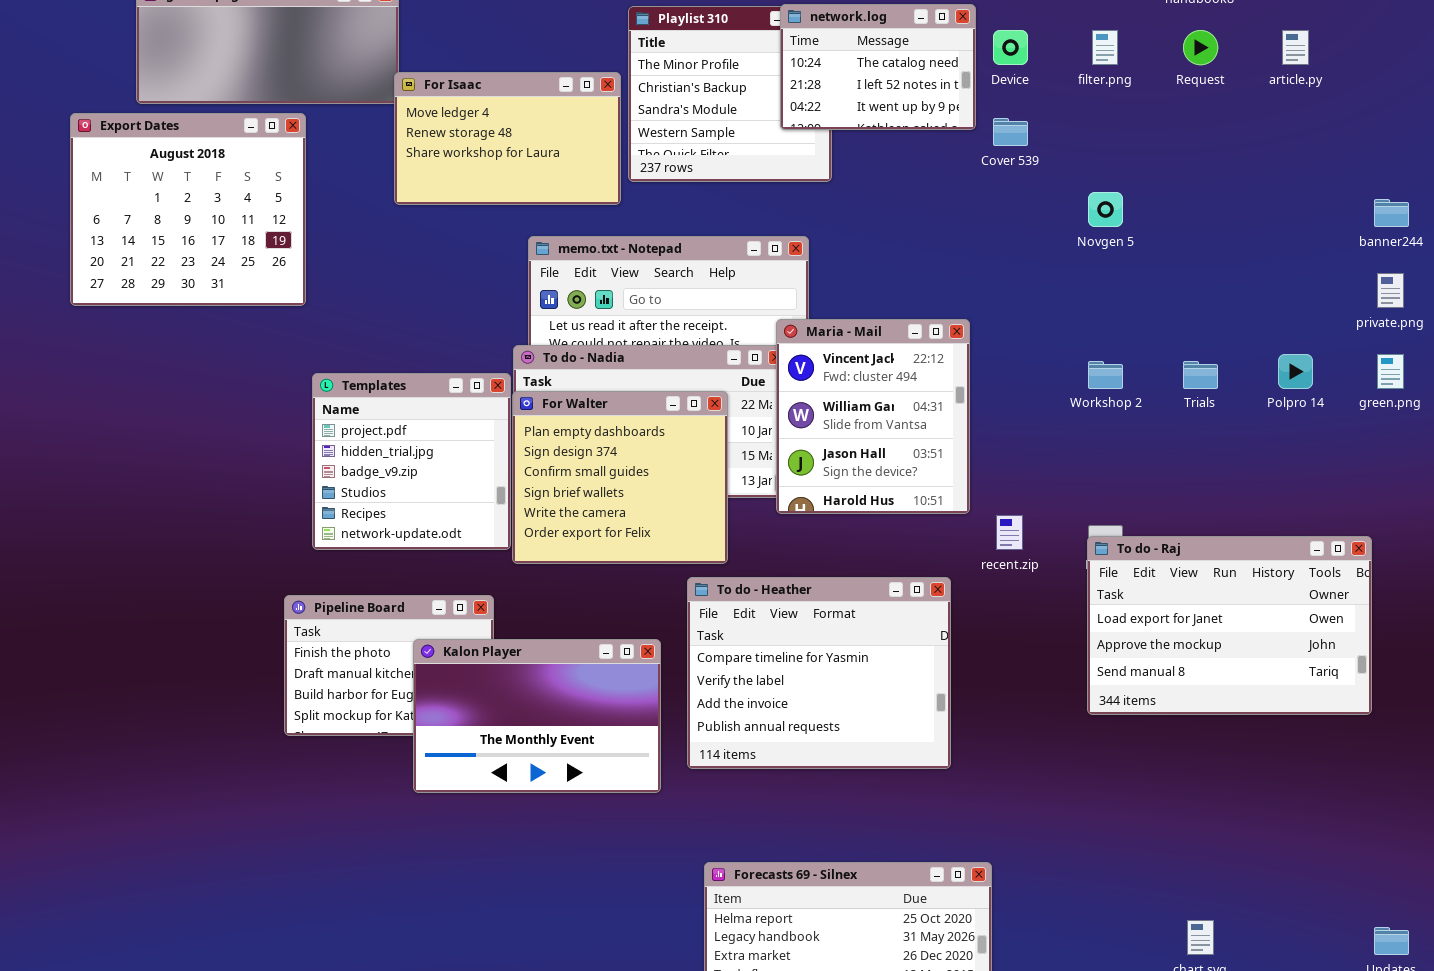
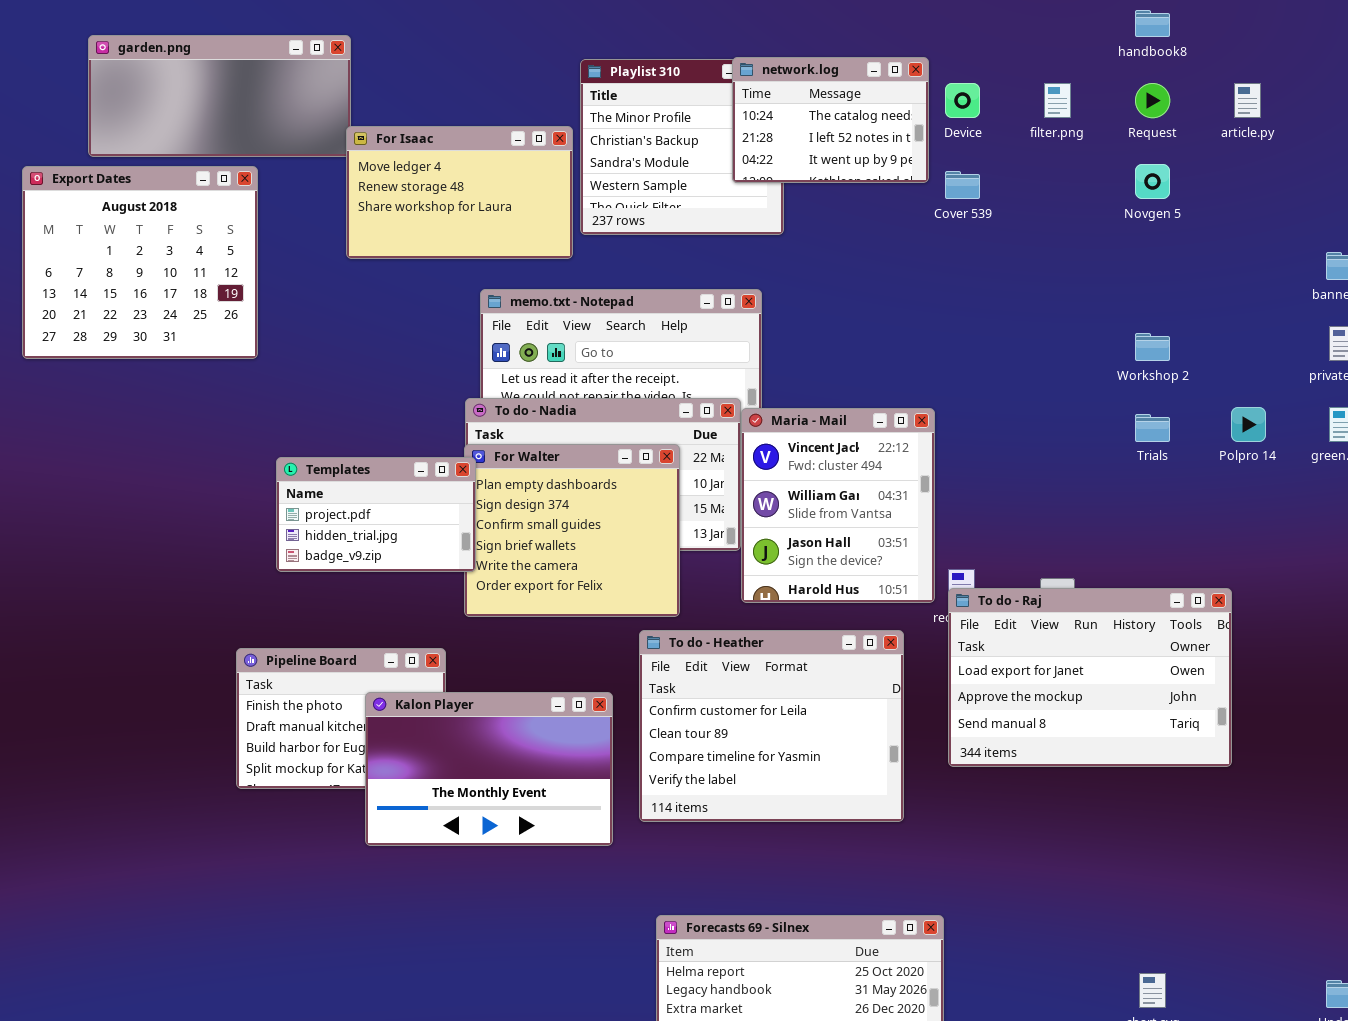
Novgen 5: [1088,192,1123,227] -> [1135,164,1170,199], moved
Maria - Mail: [776,319,970,514] -> [741,408,935,603], moved
Workshop 2: [1088,361,1123,389] -> [1135,333,1170,361], moved
Templates: [312,373,511,550] -> [276,457,476,572], moved, resized
To do - Raj: [1087,536,1372,715] -> [948,588,1232,767], moved
To do - Heather: [687,577,951,769] -> [639,630,904,822], scrolled up 2 rows

